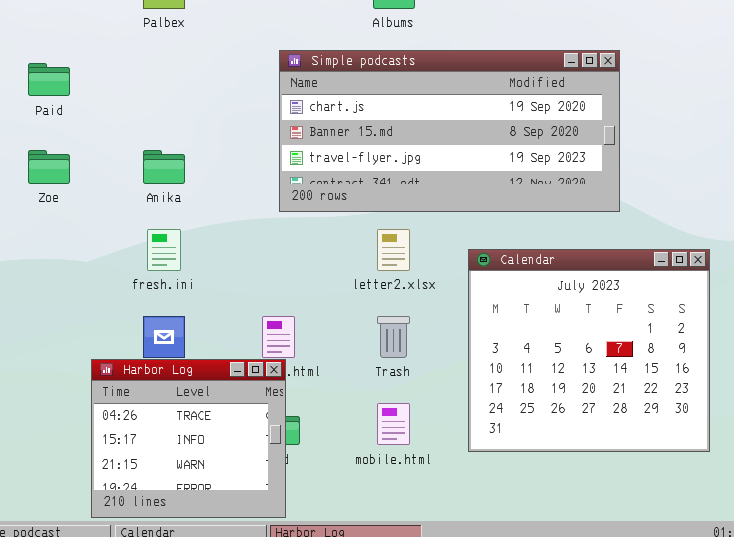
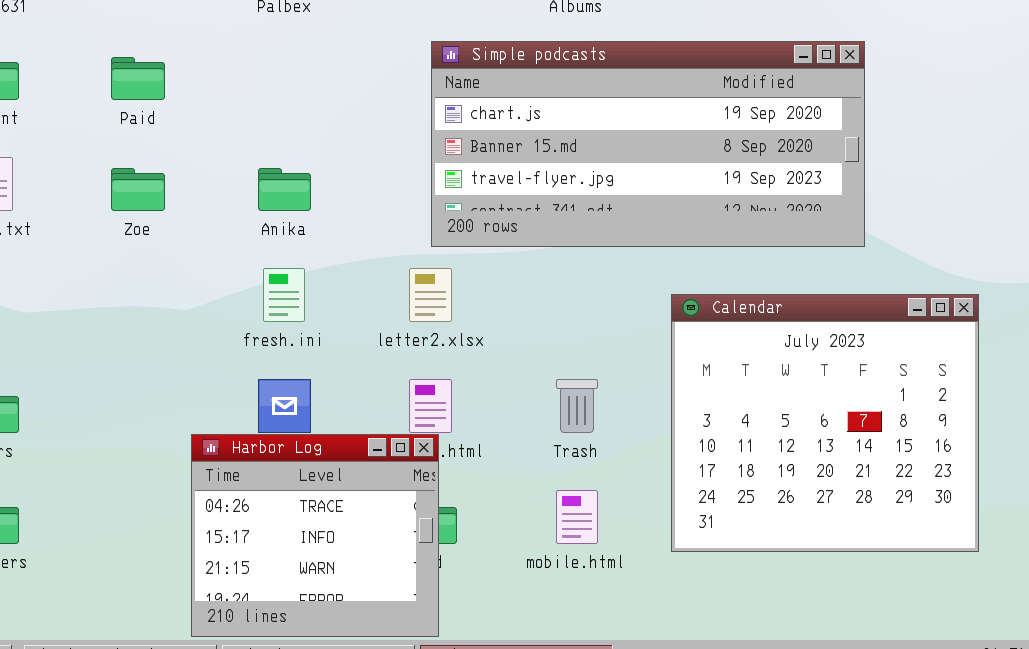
letter2.xlsx: [377,229,410,271] -> [409,268,452,322], moved

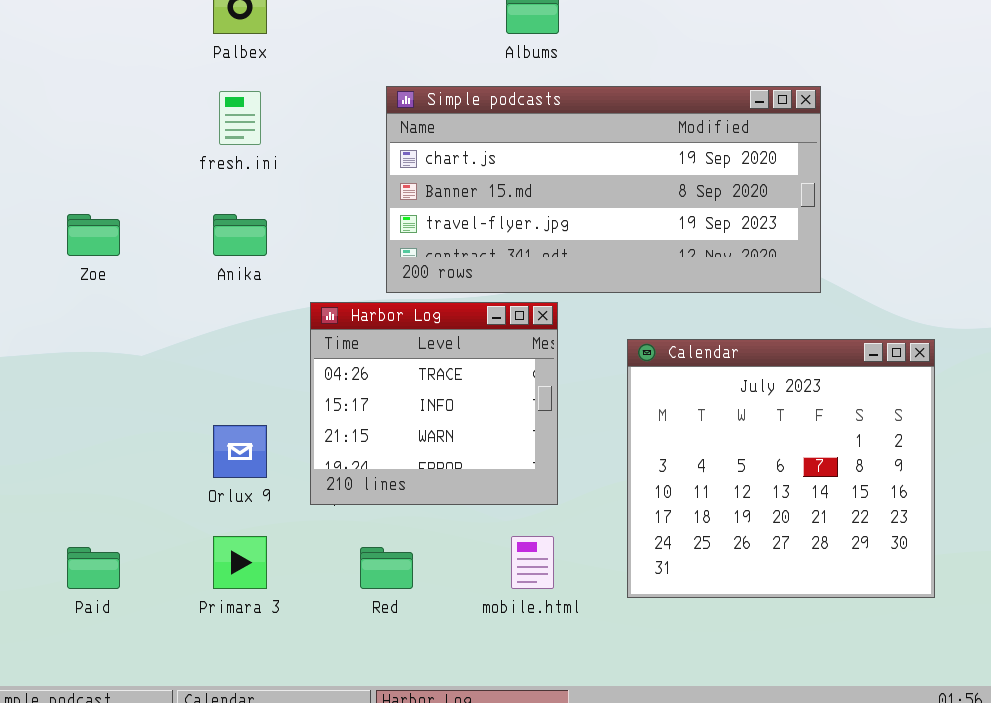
Paid: [111,57,165,100] -> [67,547,120,589], moved
fresh.ini: [263,268,305,322] -> [219,91,261,145], moved
Harbor Log: [191,434,439,637] -> [310,302,558,505], moved

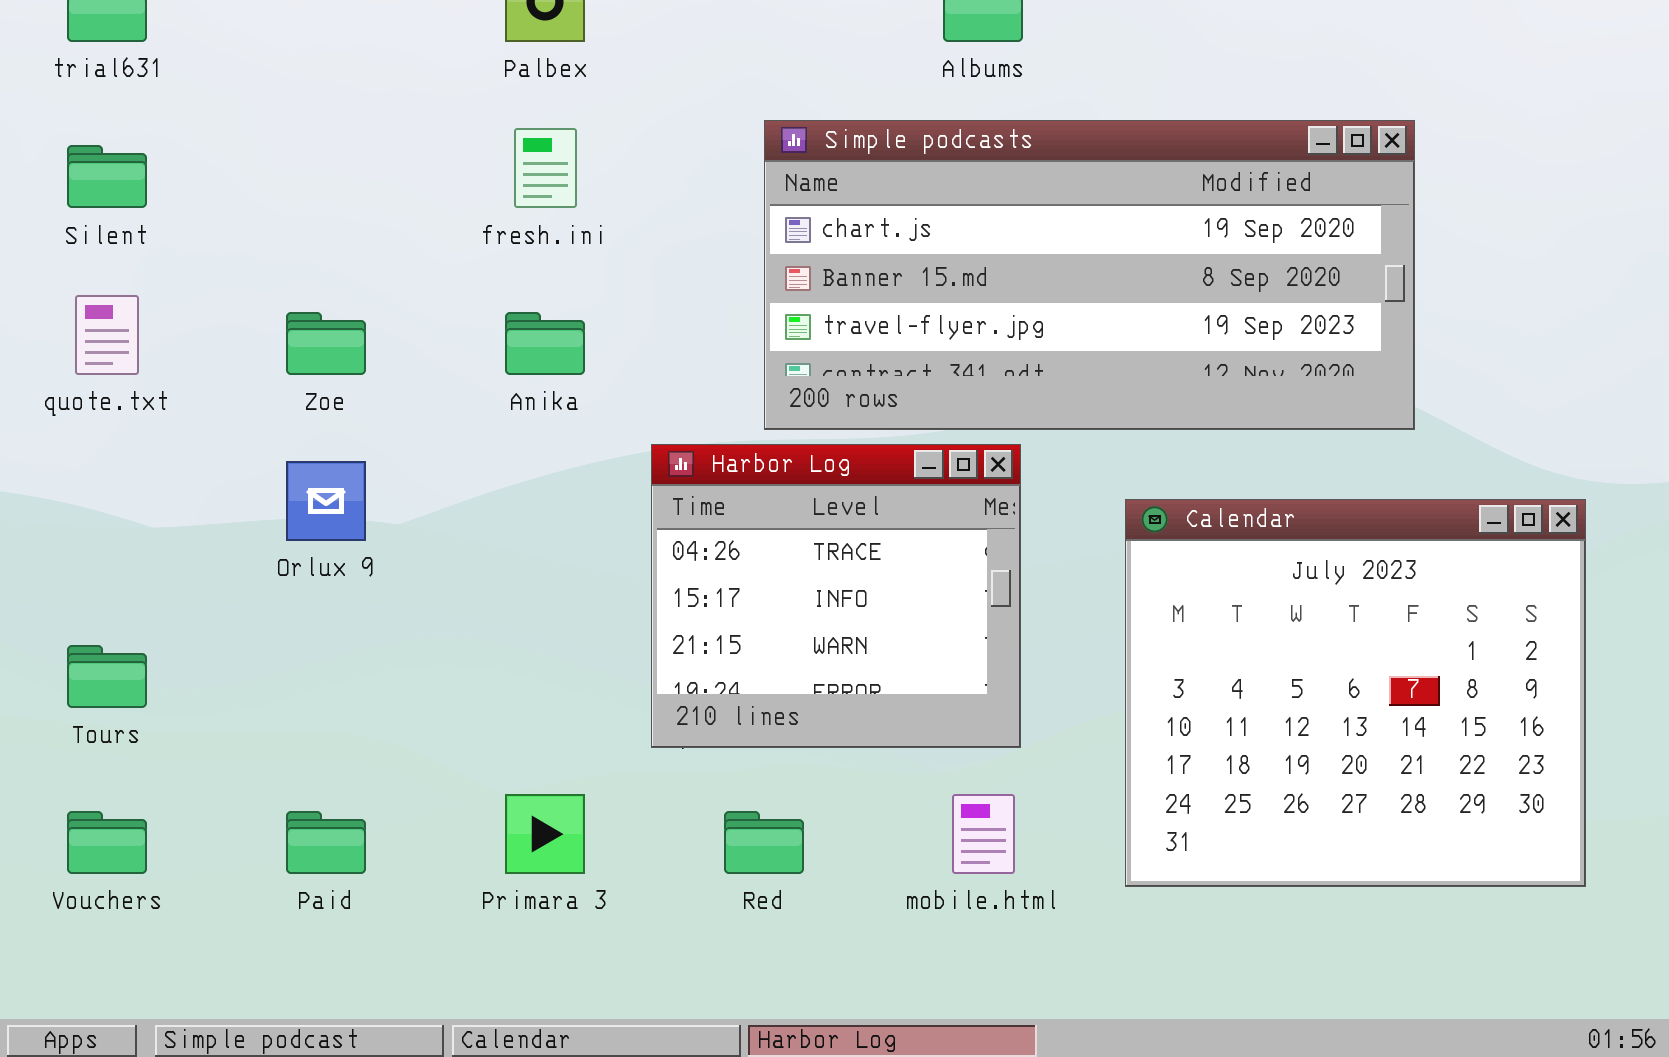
Orlux 9: [213,425,267,478] -> [286,461,366,541], moved

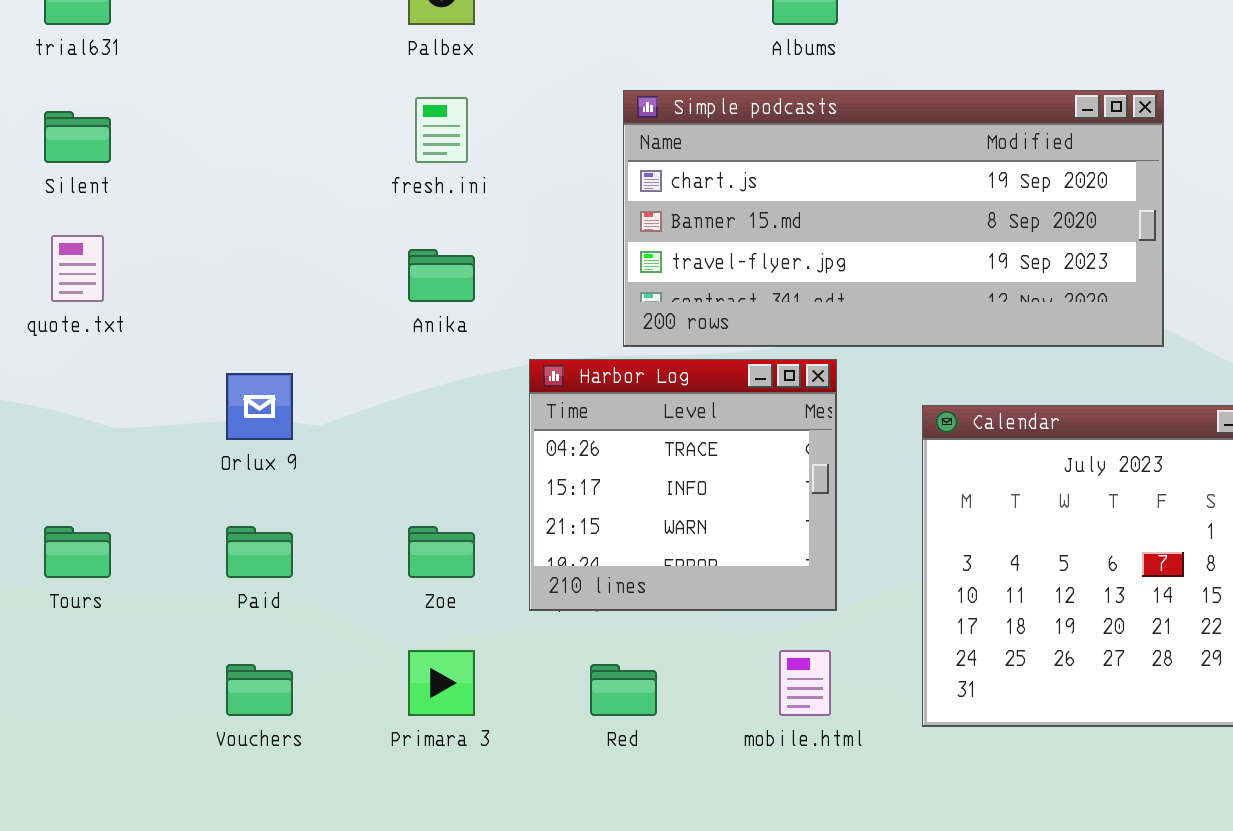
Zoe: [286,312,366,375] -> [408,526,475,578], moved
Vouchers: [67,811,147,874] -> [226,664,293,716], moved
Paid: [286,811,366,874] -> [226,526,293,578], moved

